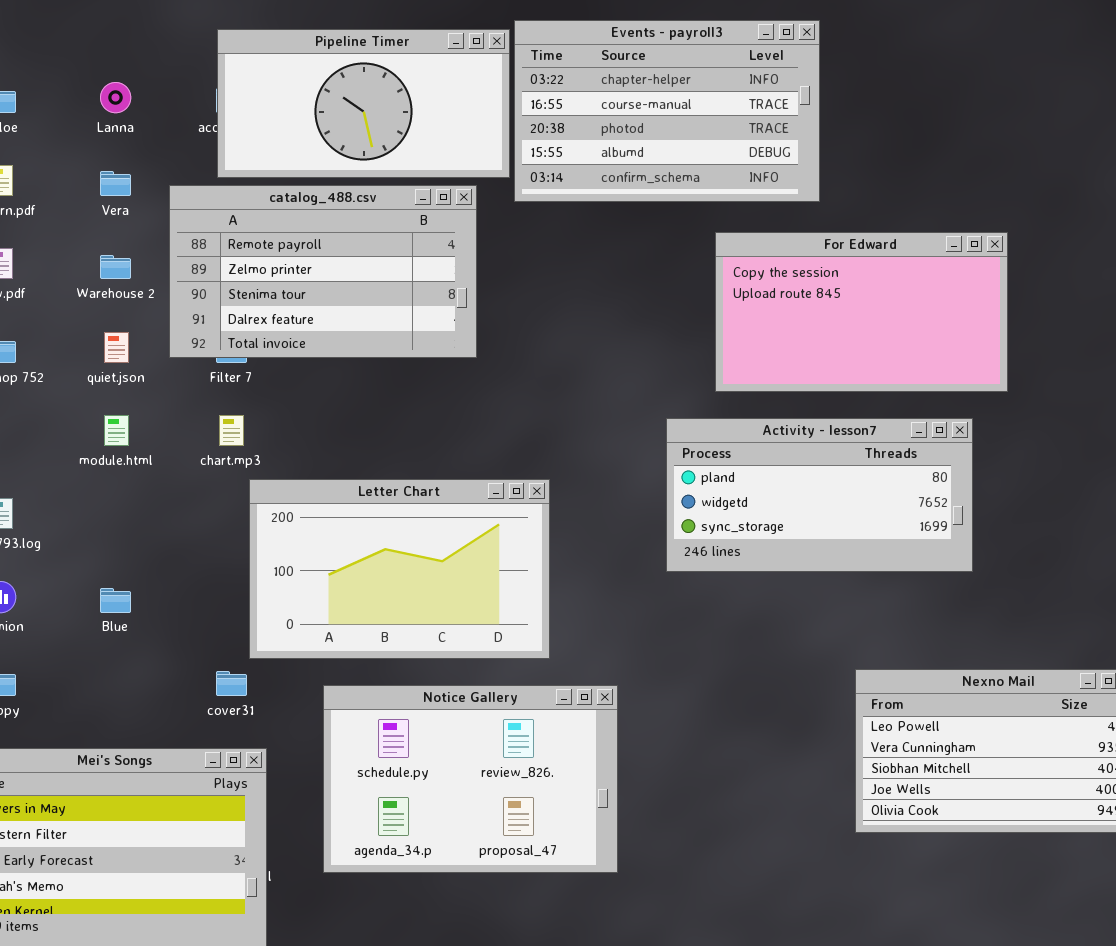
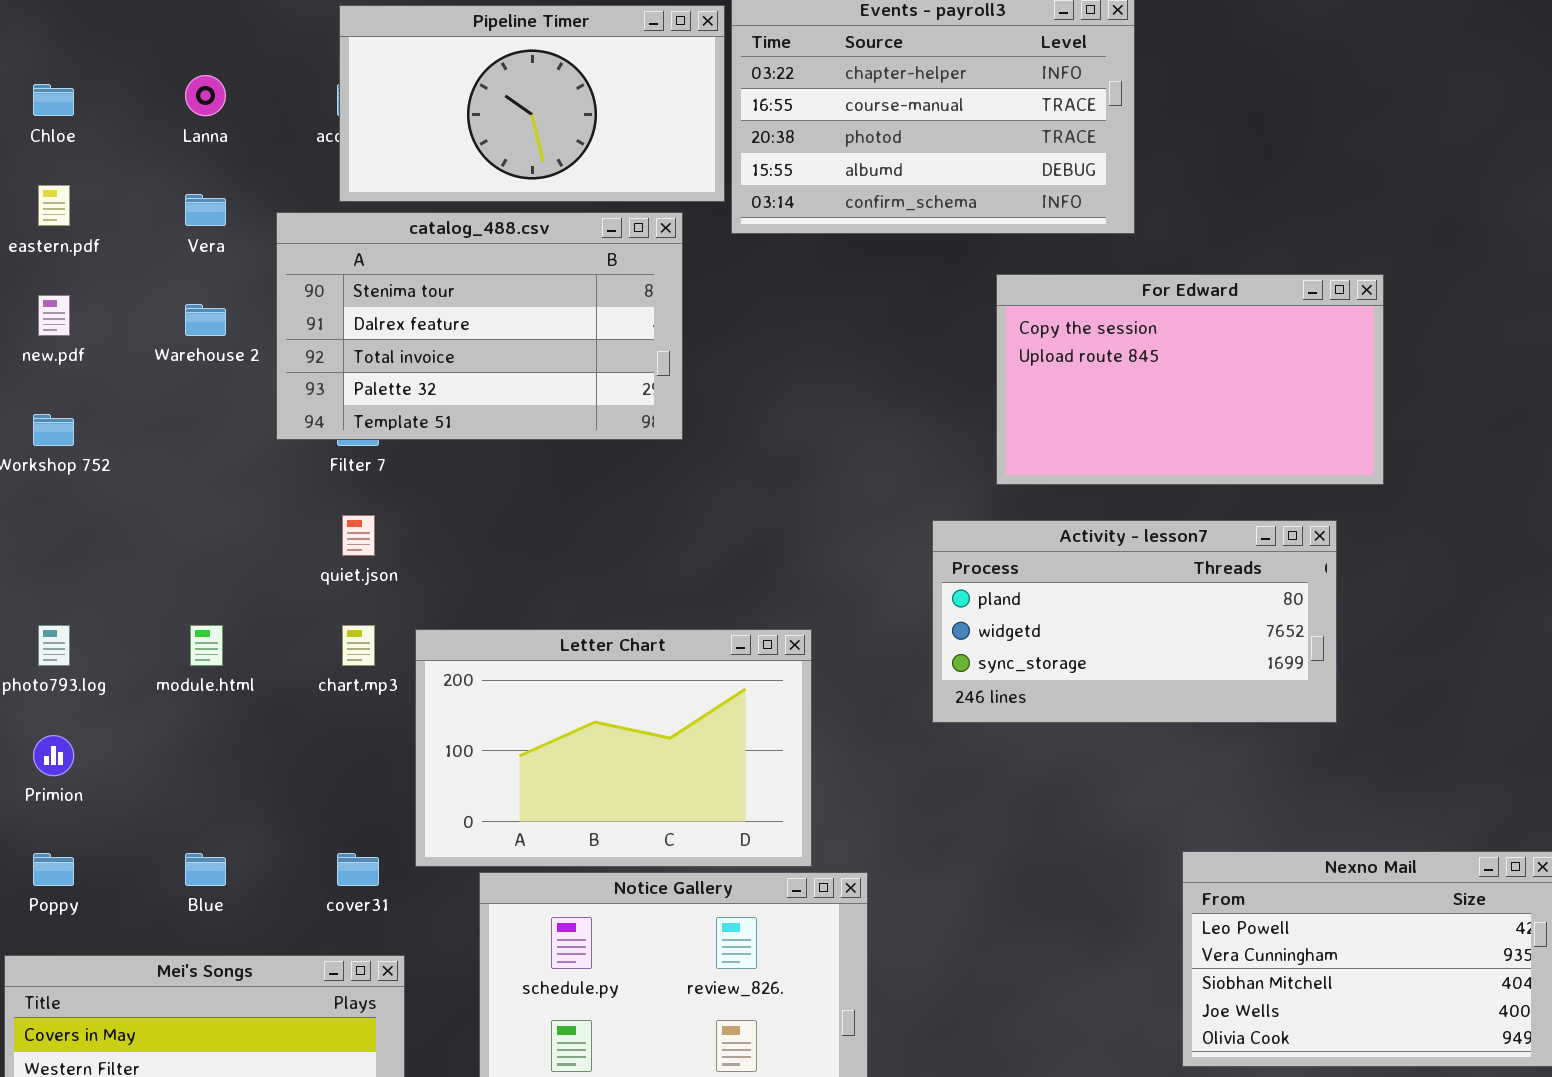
catalog_488.csv: [169,185,477,358] -> [276,212,683,440], scrolled down 2 rows
quiet.json: [104,332,129,363] -> [342,515,375,556], moved
module.html: [104,415,129,446] -> [190,625,223,666], moved
chart.mp3: [219,415,244,446] -> [342,625,375,666], moved
Letter Chart: [249,479,550,659] -> [415,629,812,867], moved
Blue: [100,588,131,613] -> [185,853,226,886], moved

